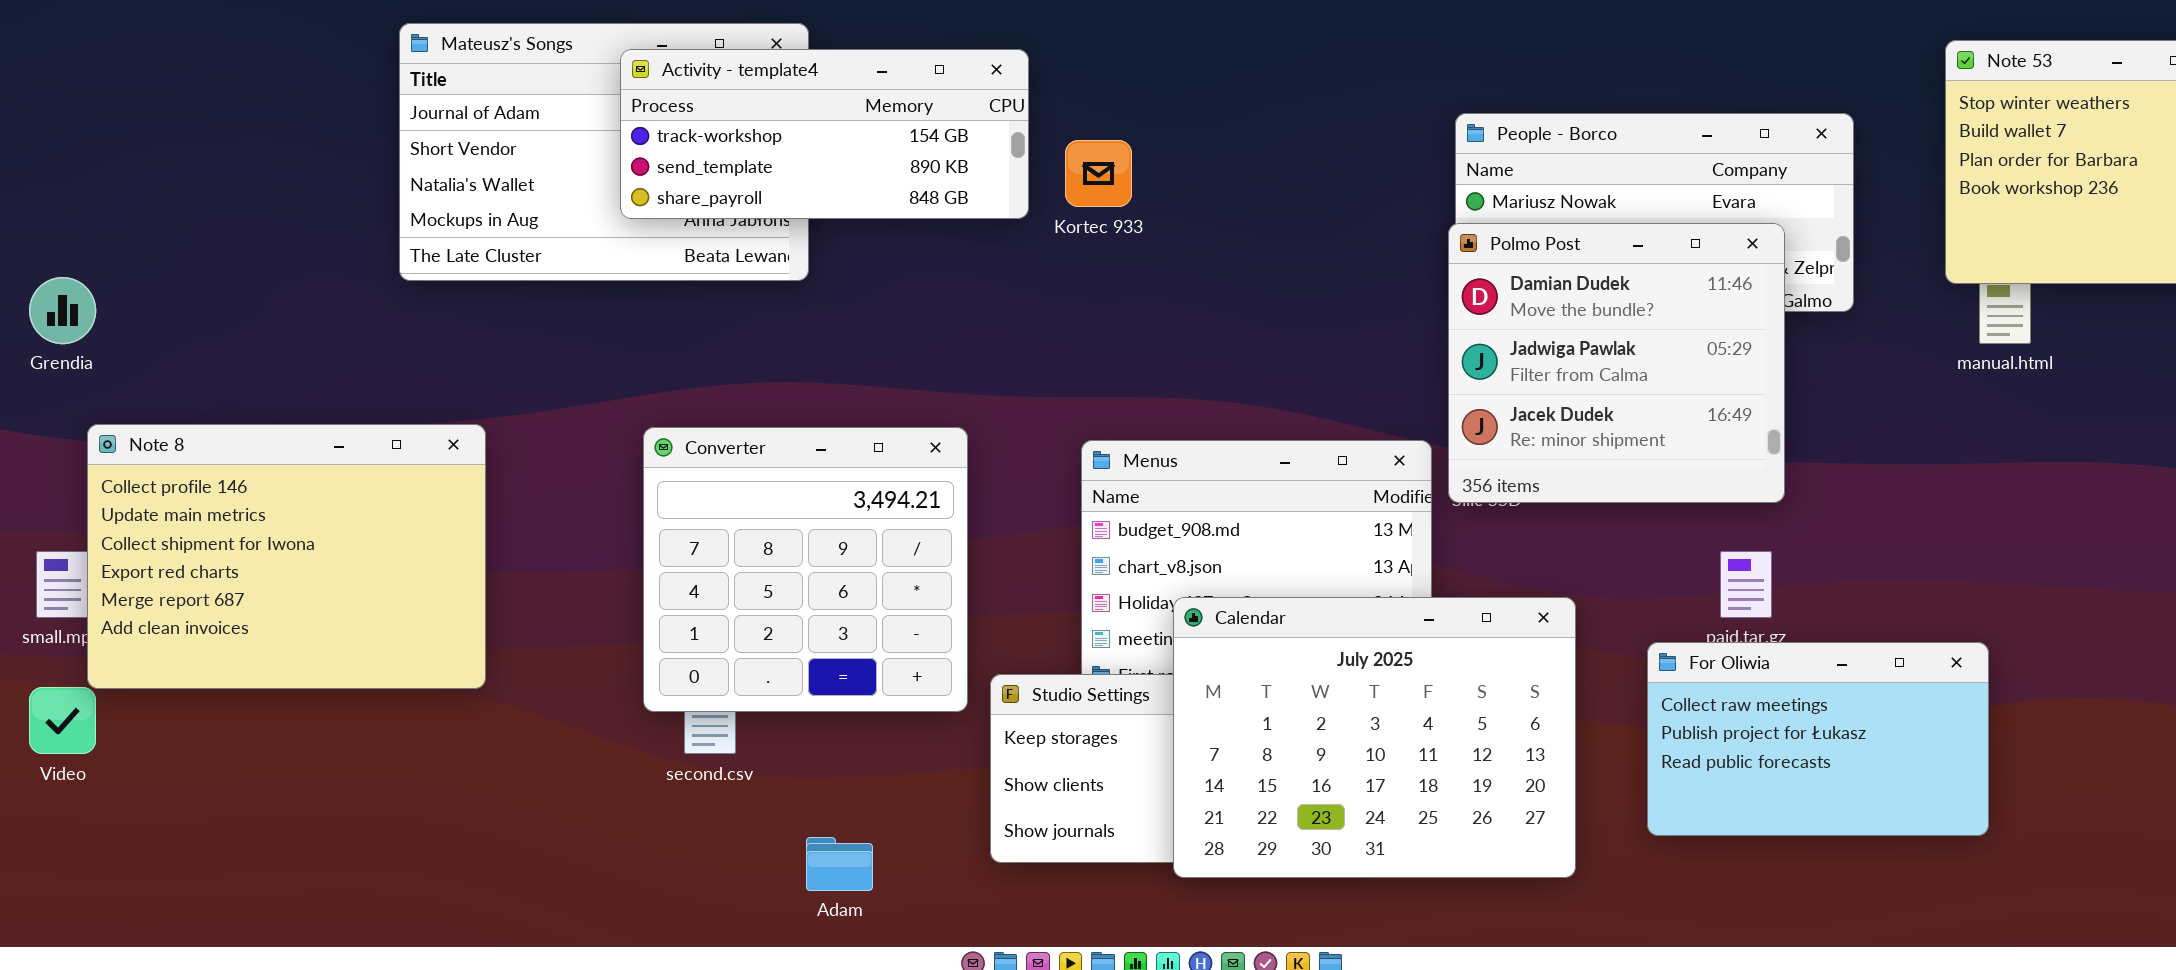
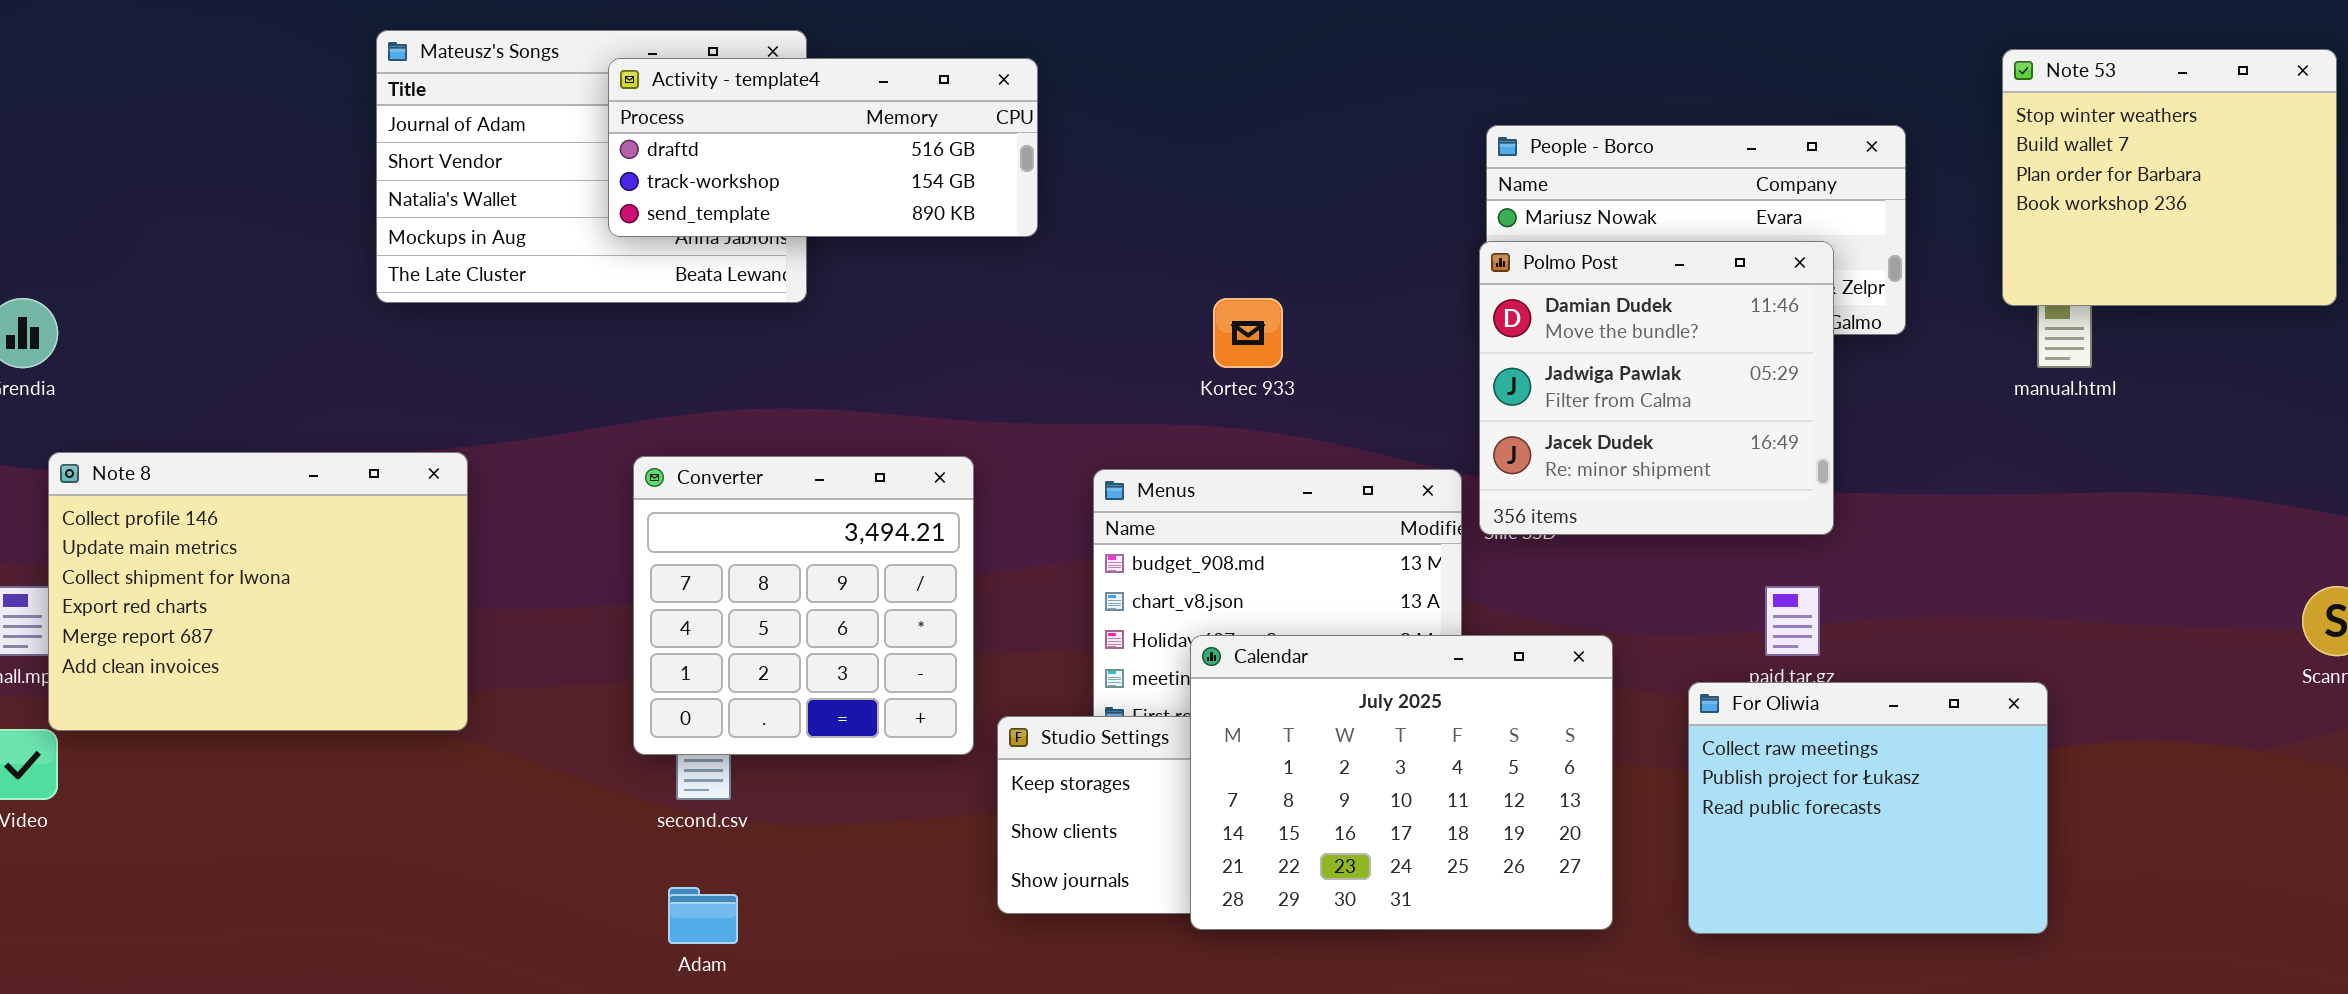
Activity - template4: [620,49,1029,219] -> [608,58,1038,237], scrolled up 1 row
Kortec 933: [1065,140,1132,207] -> [1213,298,1283,368], moved
For Oliwia: [1647,642,1989,836] -> [1688,682,2048,934], resized
Adam: [806,837,873,891] -> [668,887,738,944], moved

